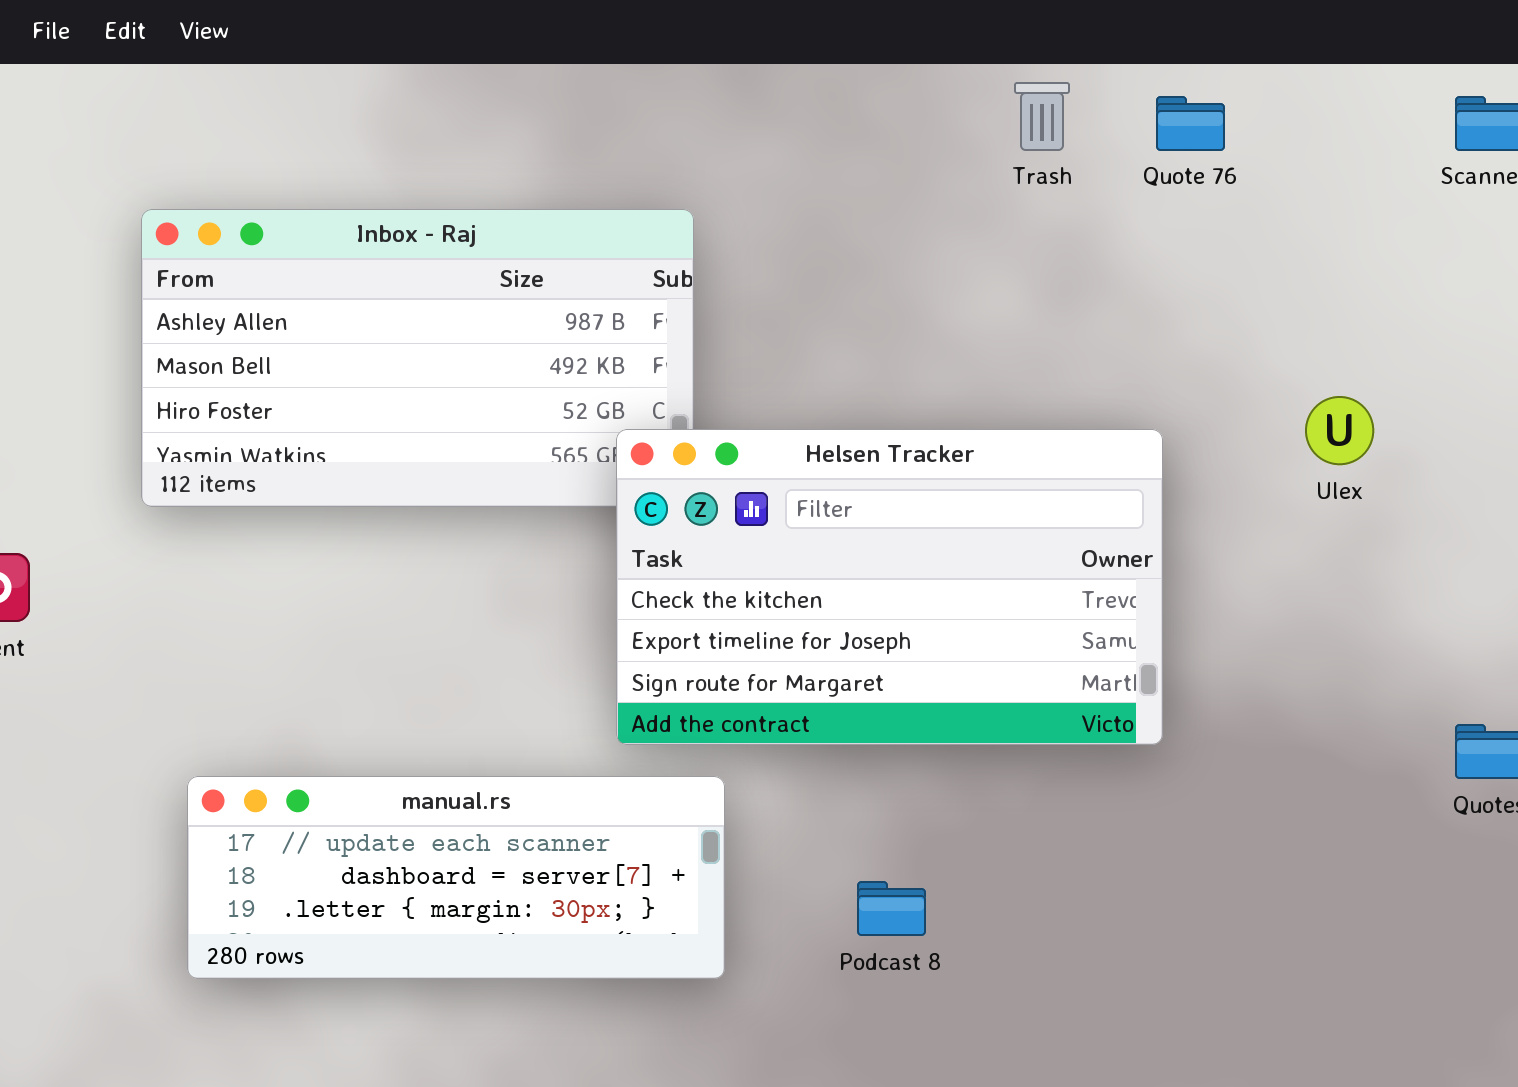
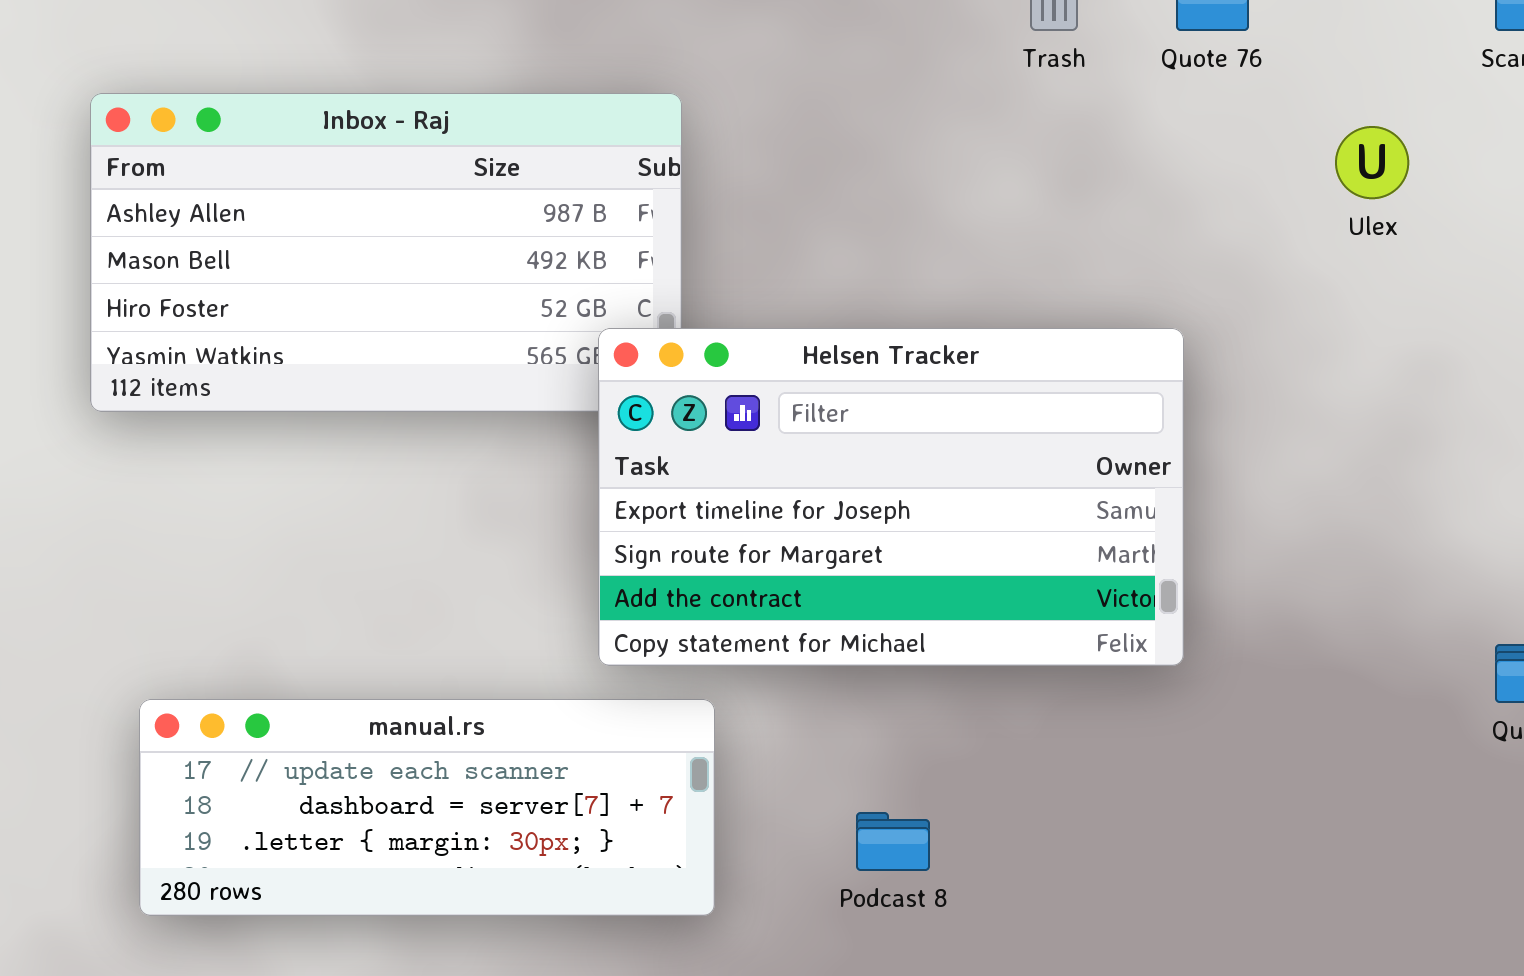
Ulex: [1305,396,1374,465] -> [1335,126,1409,199], moved
Helsen Tracker: [616,429,1163,745] -> [598,328,1184,666], scrolled down 1 row

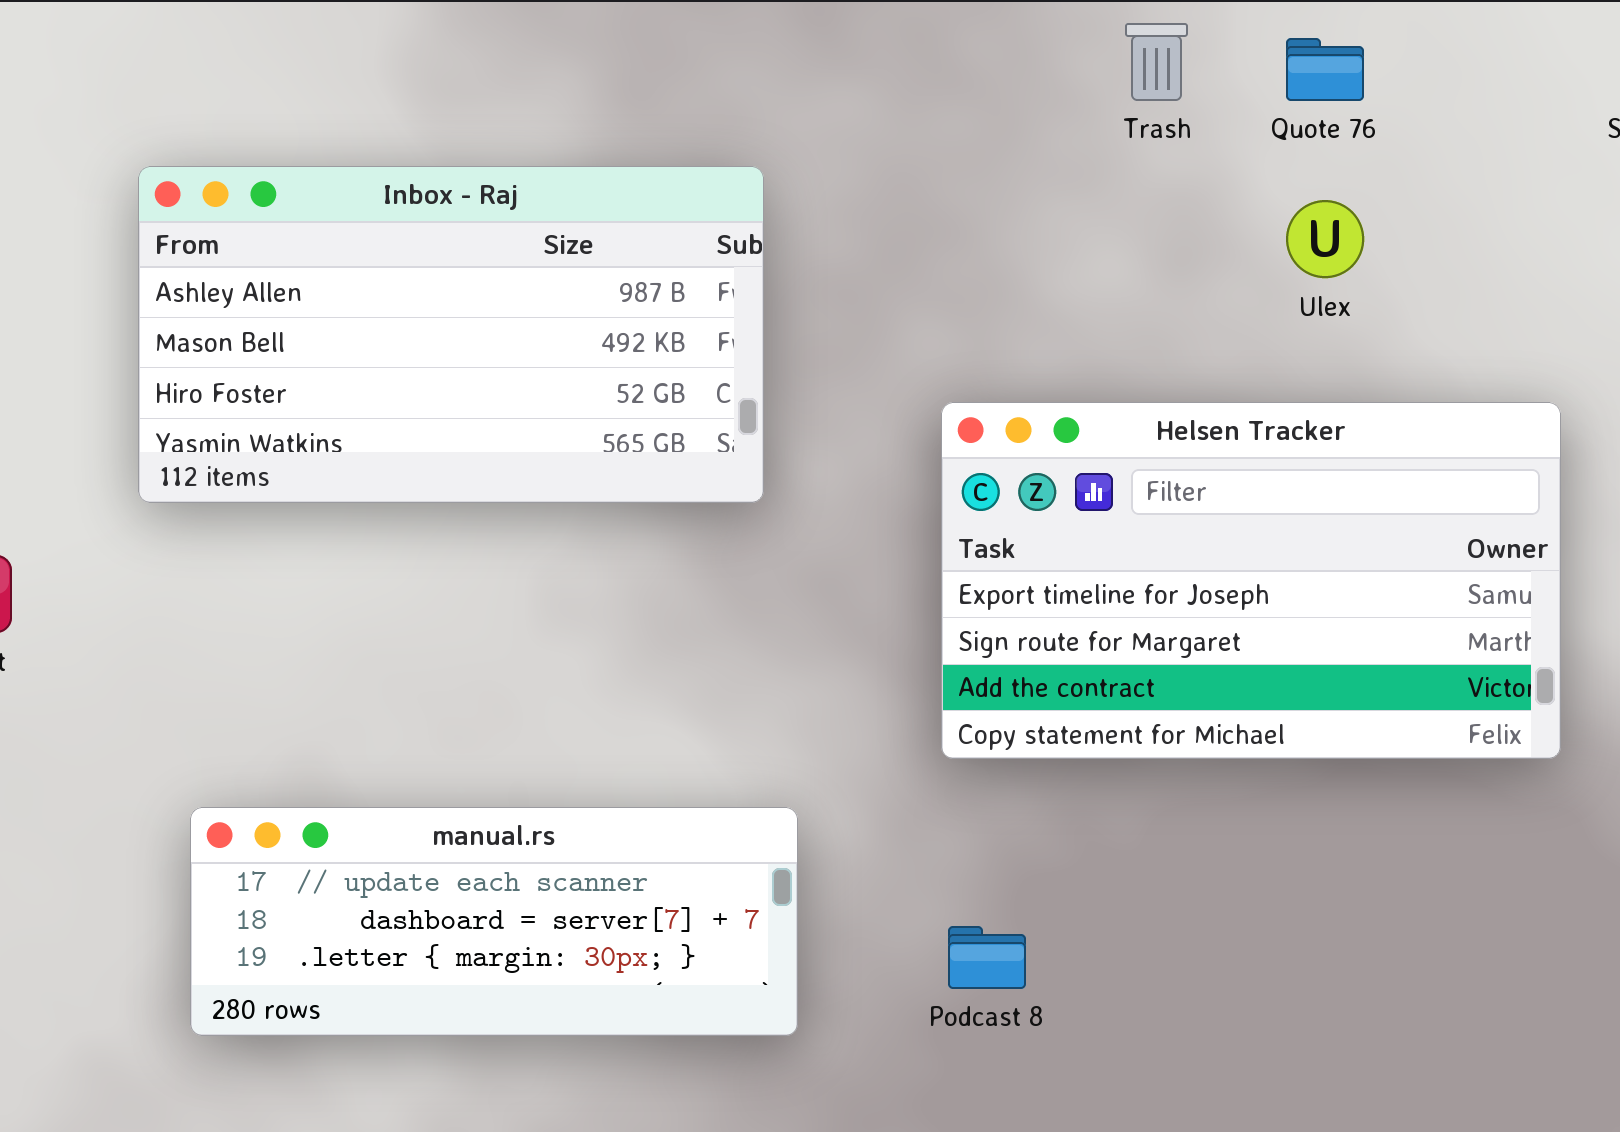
Ulex: [1335,126,1409,199] -> [1286,200,1364,278], moved
Helsen Tracker: [598,328,1184,666] -> [941,402,1561,759], moved

